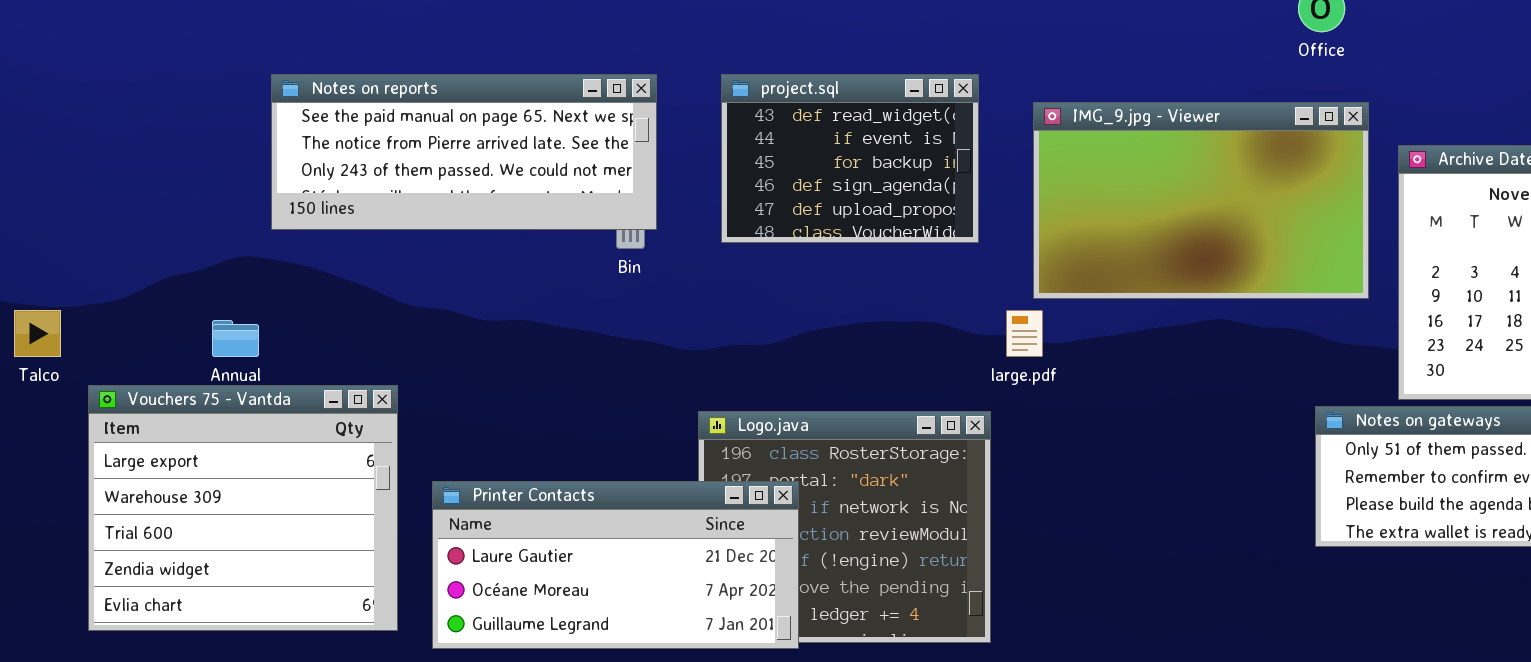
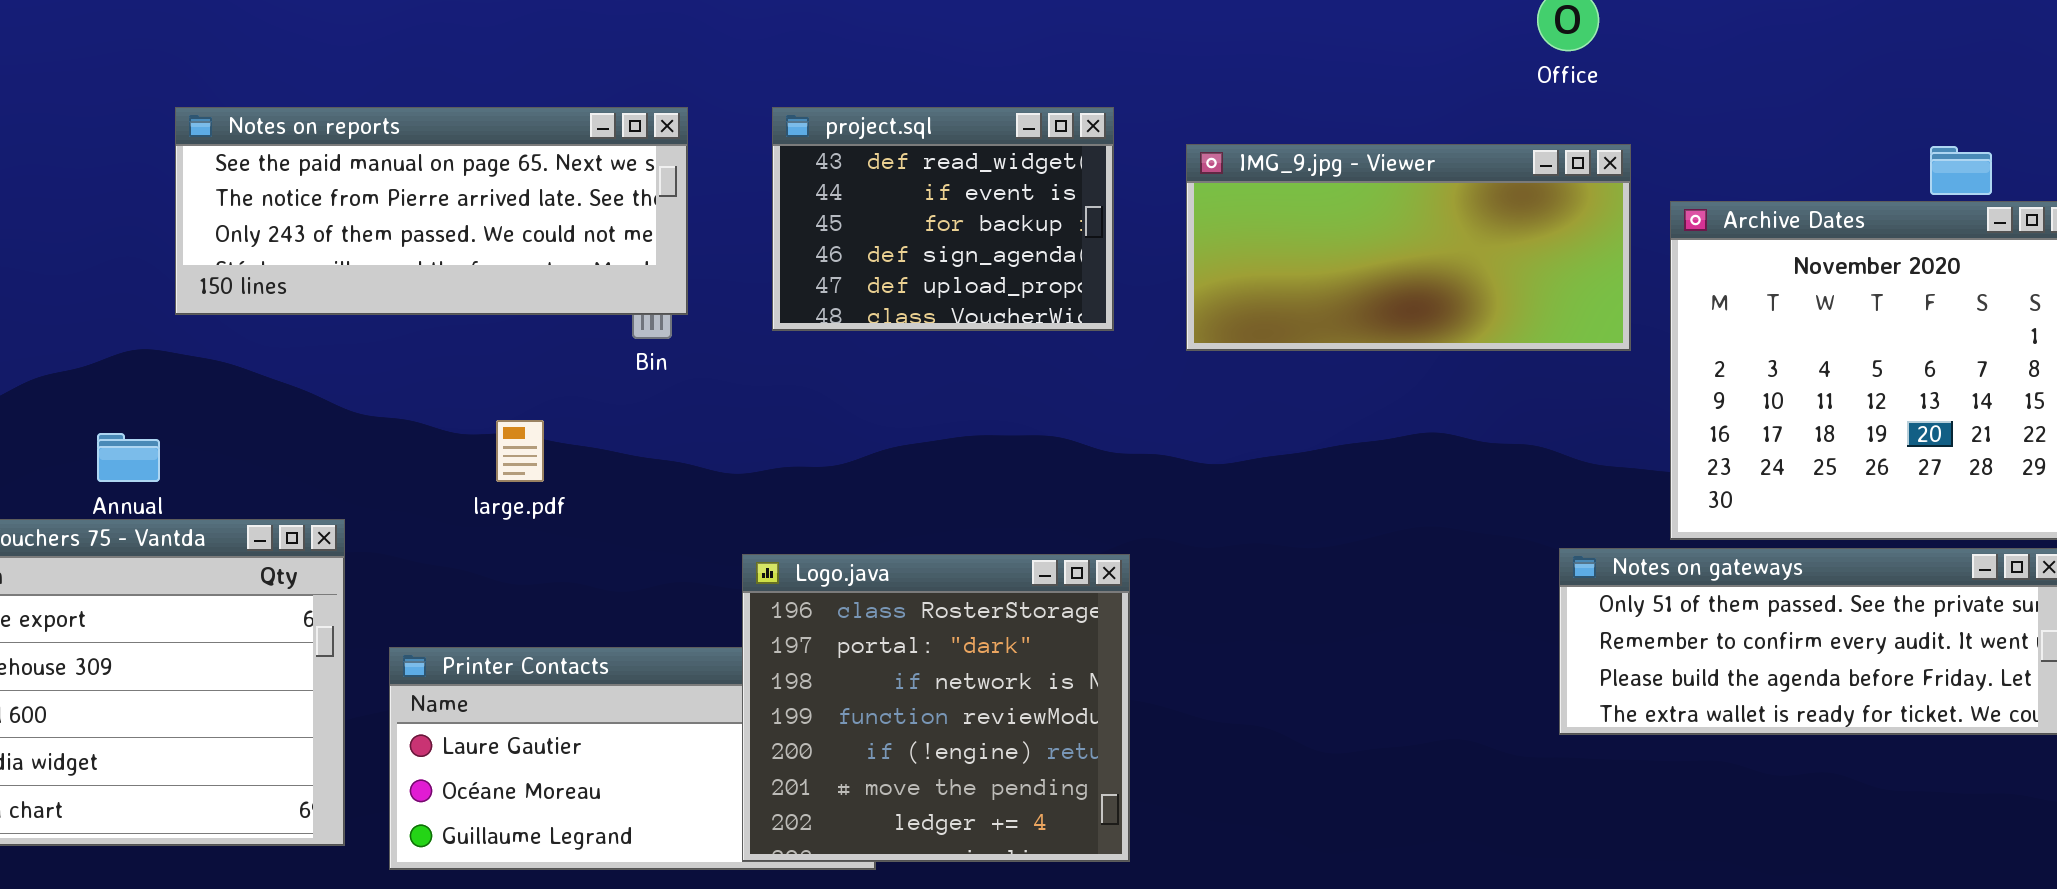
IMG_9.jpg - Viewer: [1033,102,1369,299] -> [1186,144,1631,351], resized
large.pdf: [1006,310,1043,357] -> [496,420,544,482], moved
Logo.java: [698,411,991,643] -> [742,554,1130,862], raised

